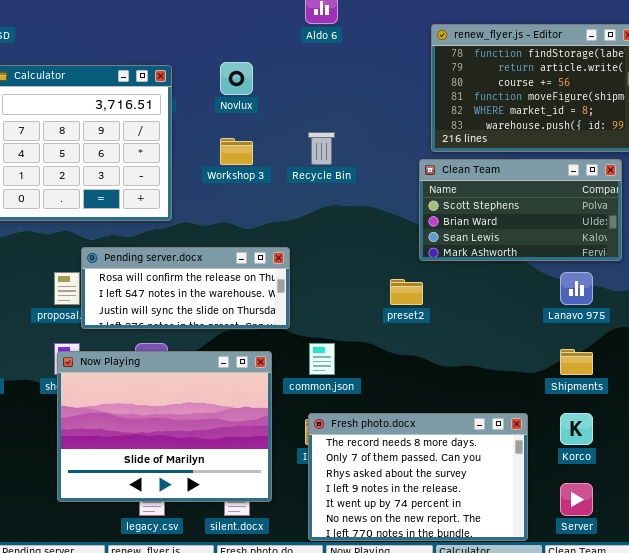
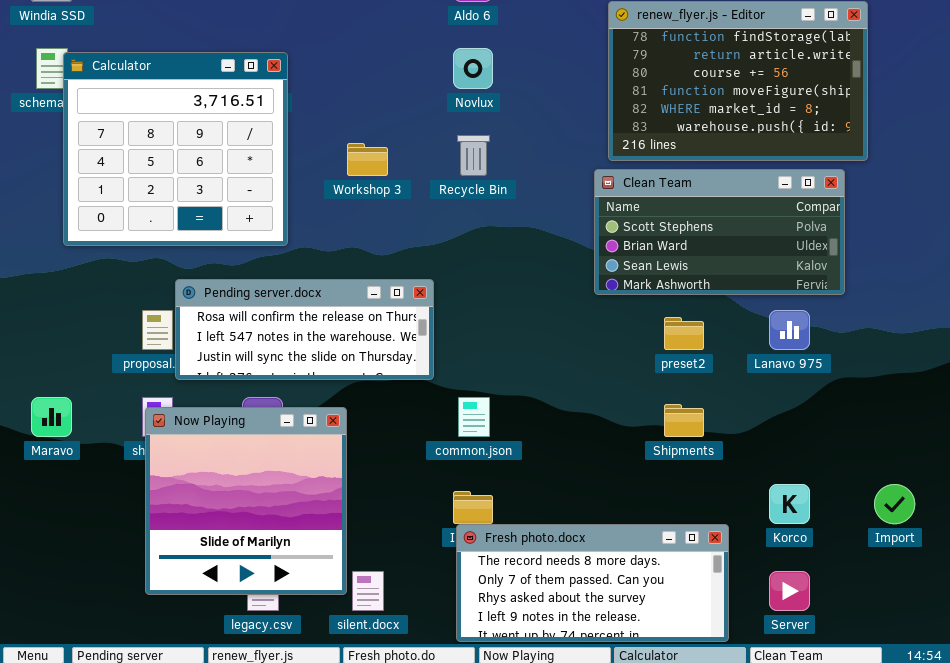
Novlux: [220,62,253,95] -> [453,48,493,89], moved
preset2: [390,279,423,305] -> [664,317,704,350], moved
Shipments: [560,349,593,375] -> [664,404,704,437], moved
Now Playing: [57,351,272,502] -> [145,407,347,595], resized
Fresh photo.docx: [308,413,528,541] -> [456,524,729,642], resized

